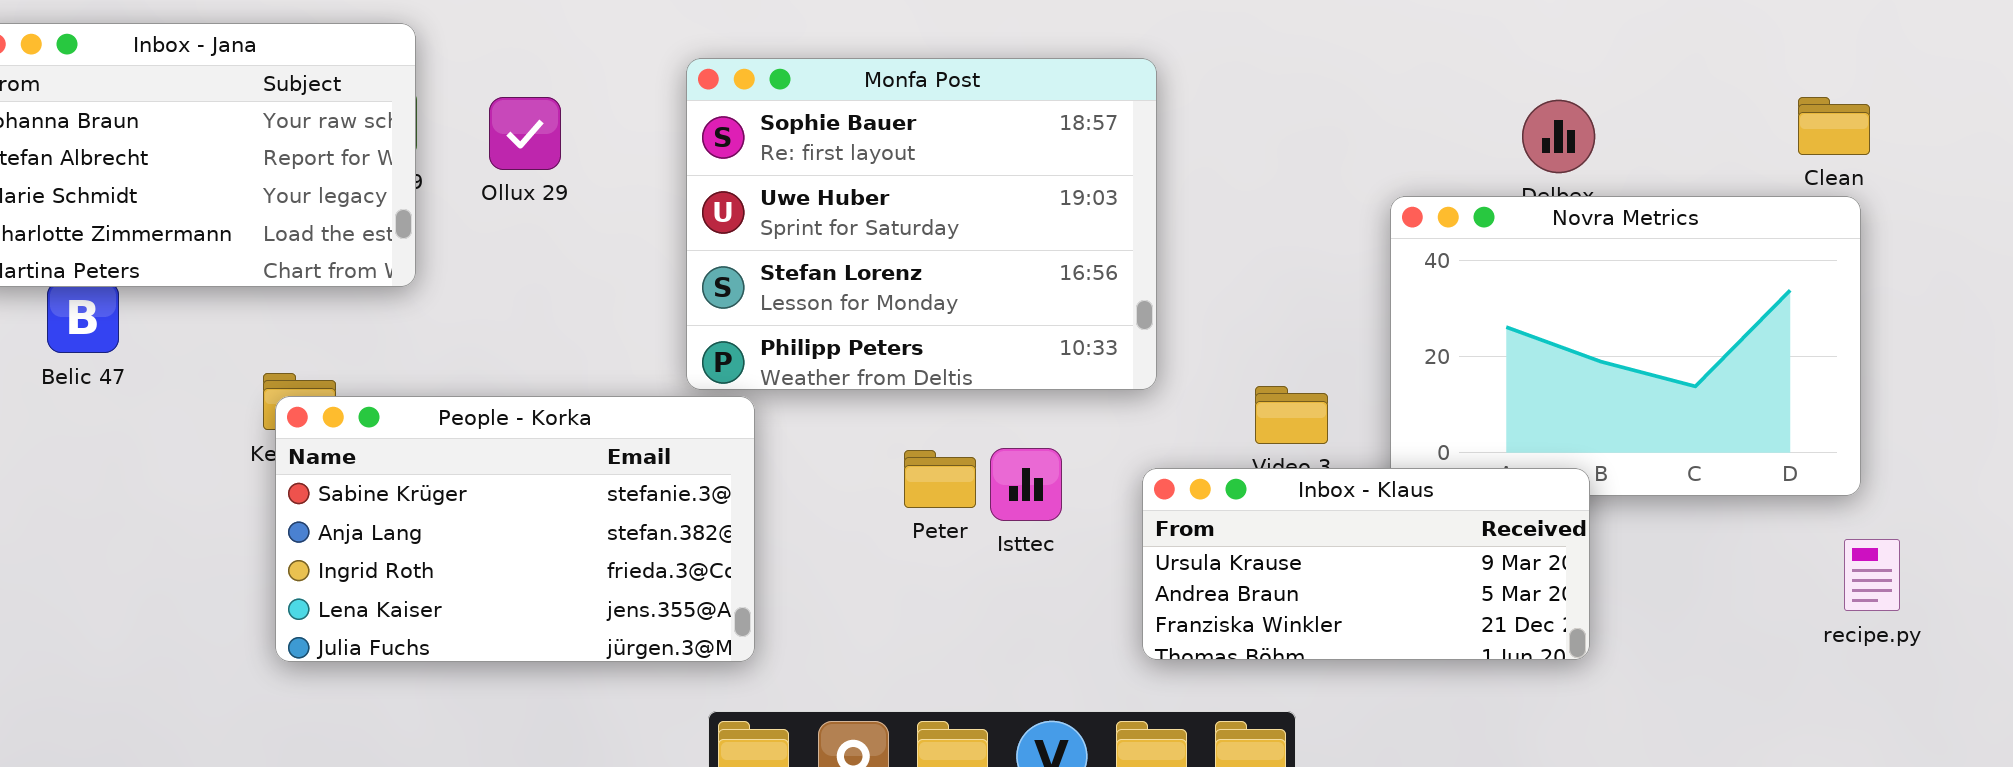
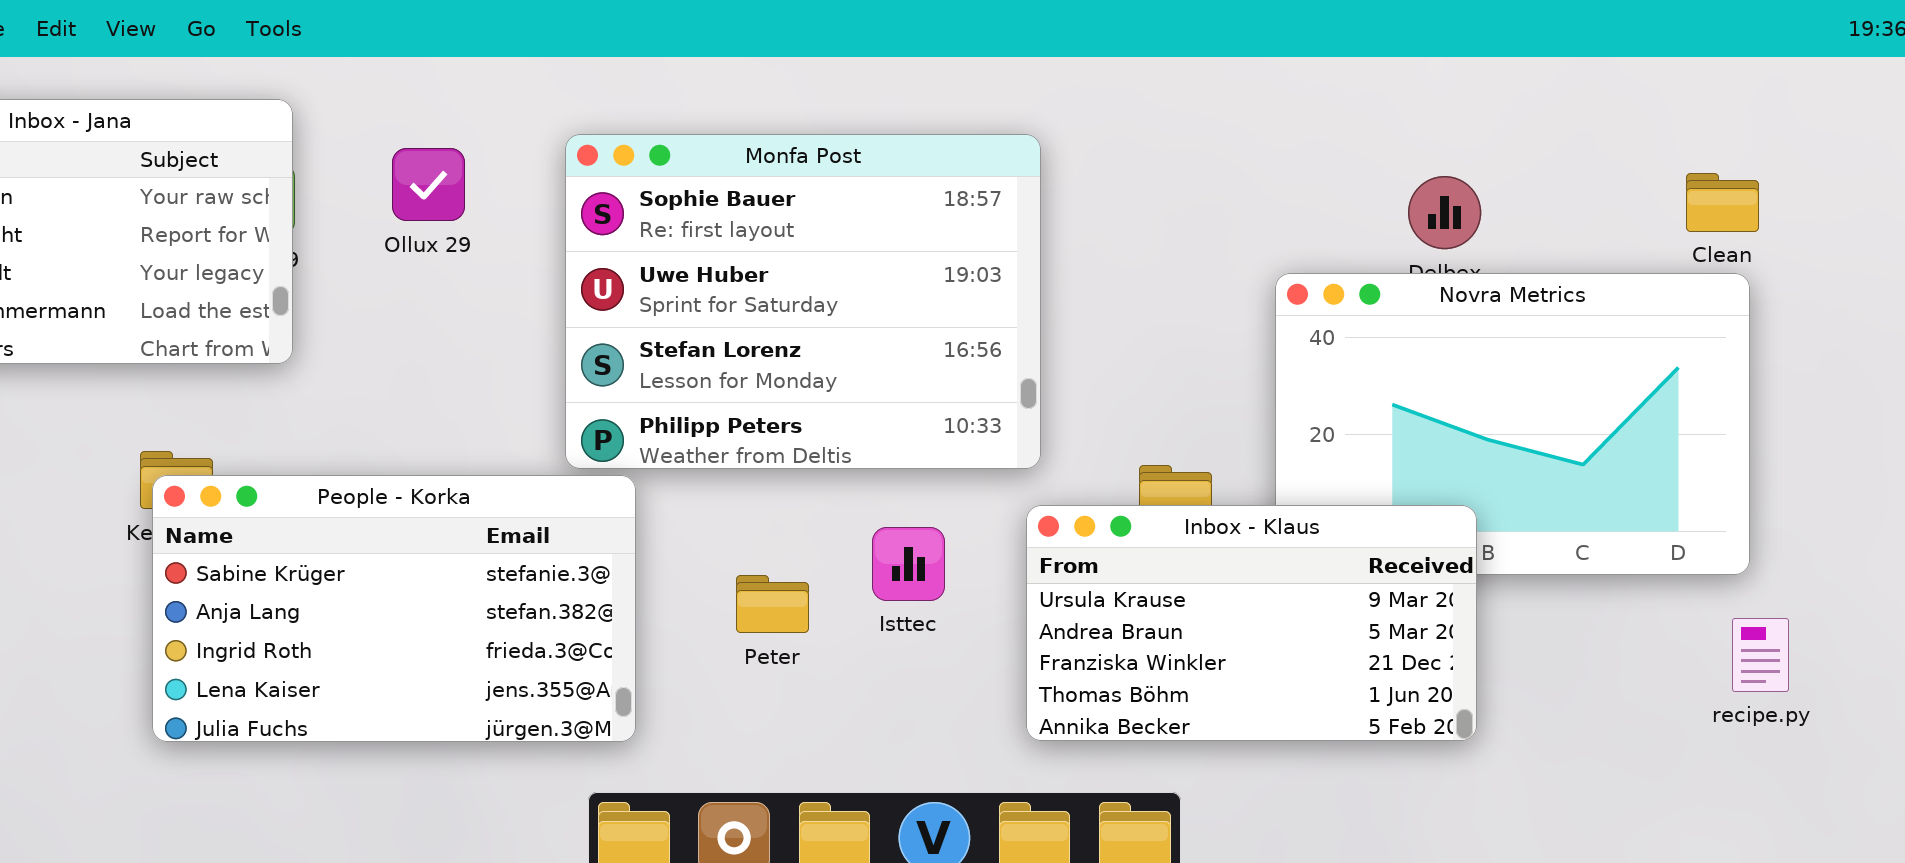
Ollux 29: [489,97,561,170] -> [392,148,465,221], moved
Peter: [904,450,976,508] -> [736,575,809,633], moved
Inbox - Klaus: [1142,468,1590,660] -> [1026,505,1477,741], resized

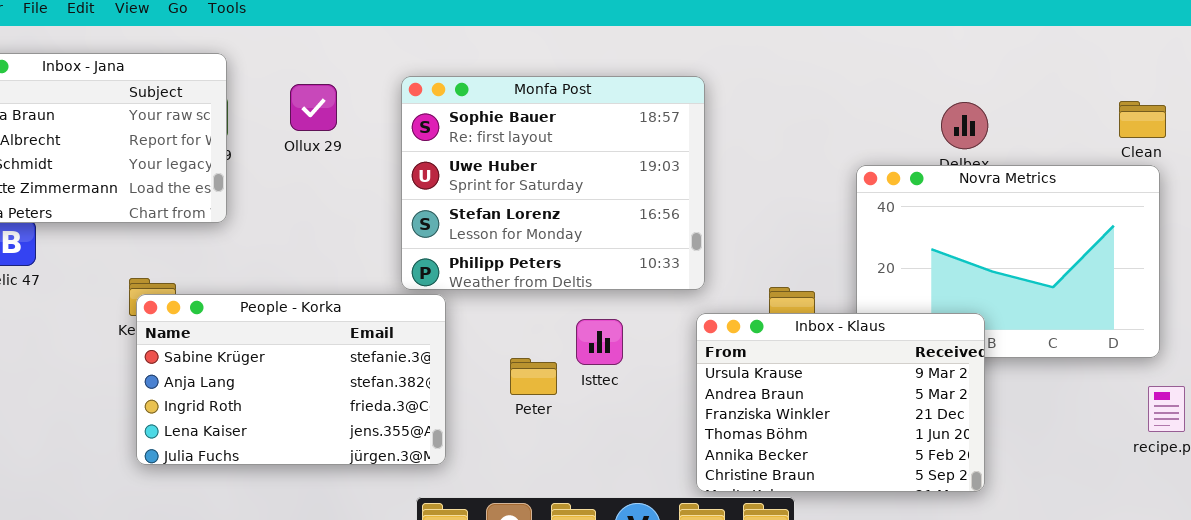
Inbox - Klaus: [1026,505,1477,741] -> [696,313,985,492], resized
Isttec: [872,527,945,601] -> [576,319,623,365], moved

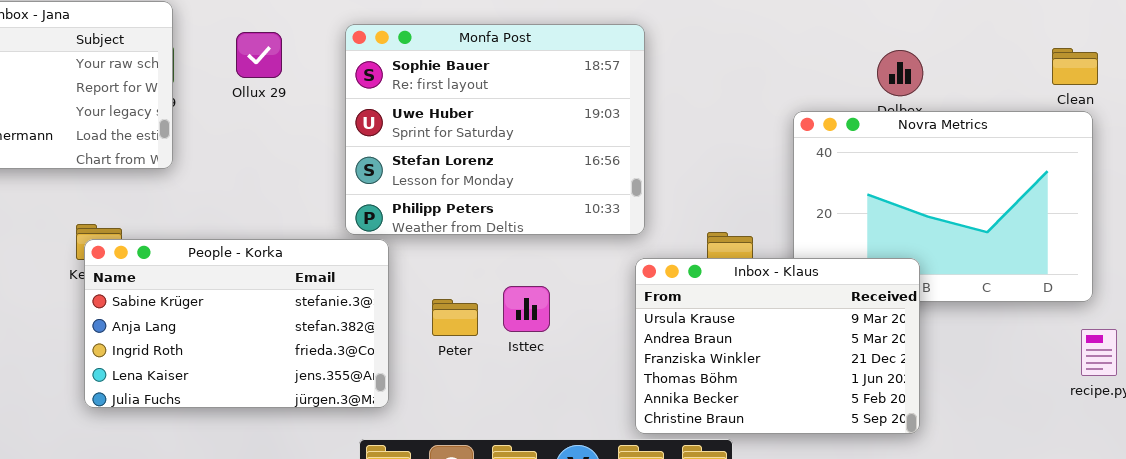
Isttec: [576,319,623,365] -> [503,286,550,332], moved
Peter: [510,358,557,395] -> [432,299,478,336], moved

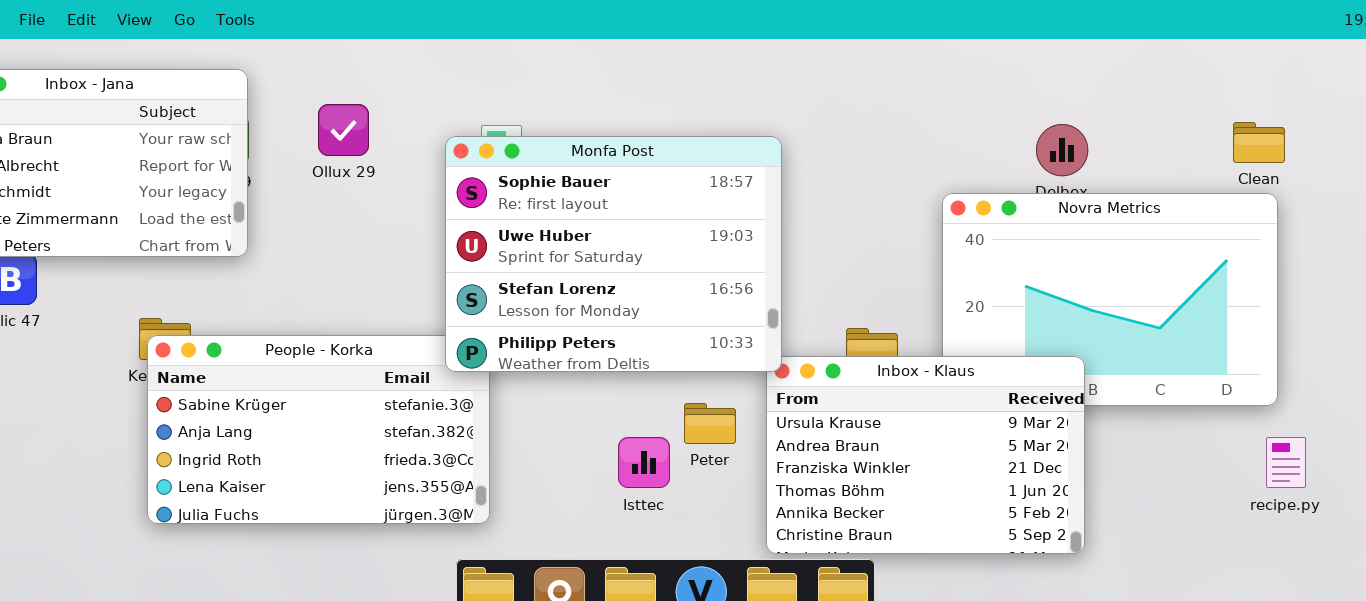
Monfa Post: [345,24,645,235] -> [445,136,782,372], moved
Isttec: [503,286,550,332] -> [618,437,670,488], moved
Peter: [432,299,478,336] -> [684,403,736,444], moved

